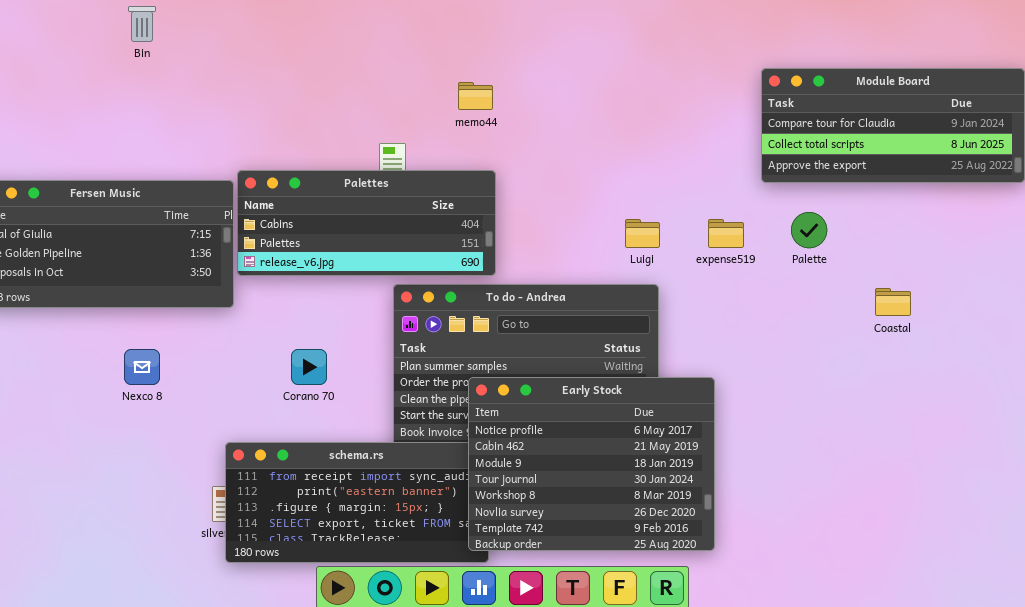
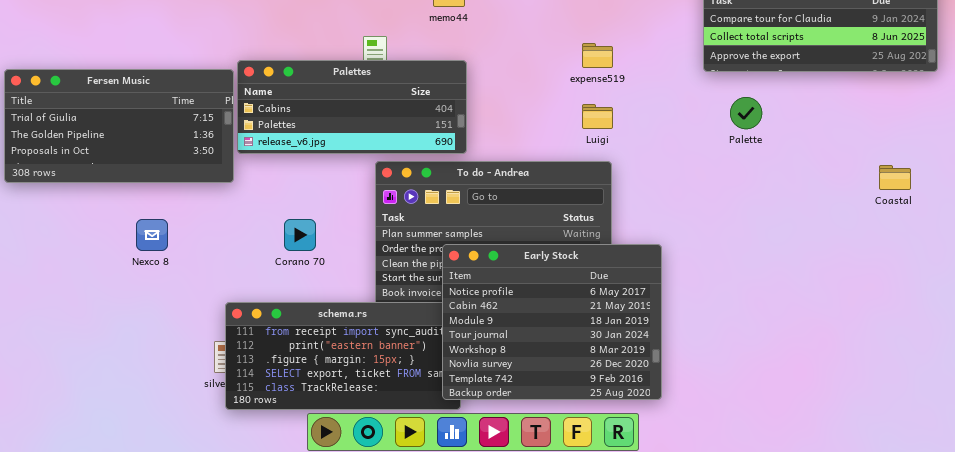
expense519: [708,219,744,248] -> [582,43,613,68], moved
Coastal: [875,288,911,316] -> [879,165,911,190], moved

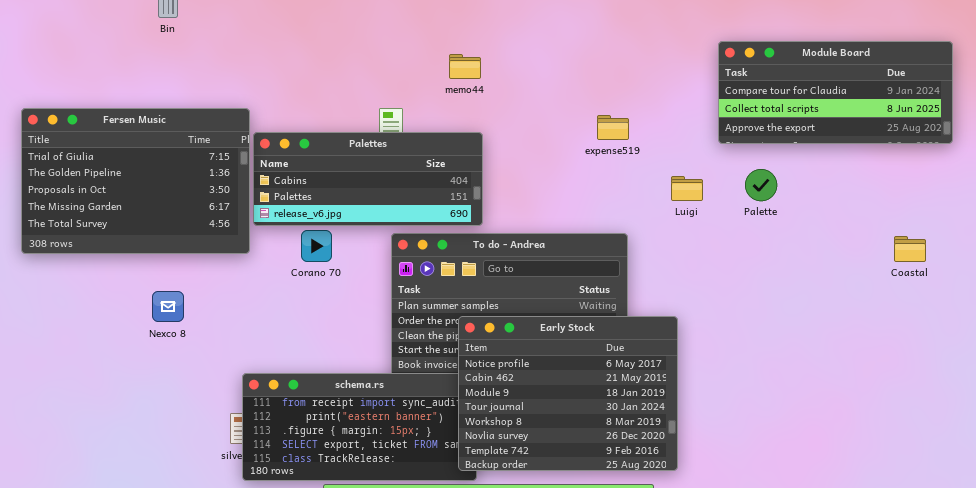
Fersen Music: [4,69,234,183] -> [21,108,250,254], resized
Luigi: [582,104,613,129] -> [671,176,703,201], moved
Corano 70: [284,219,316,251] -> [301,230,332,262], moved

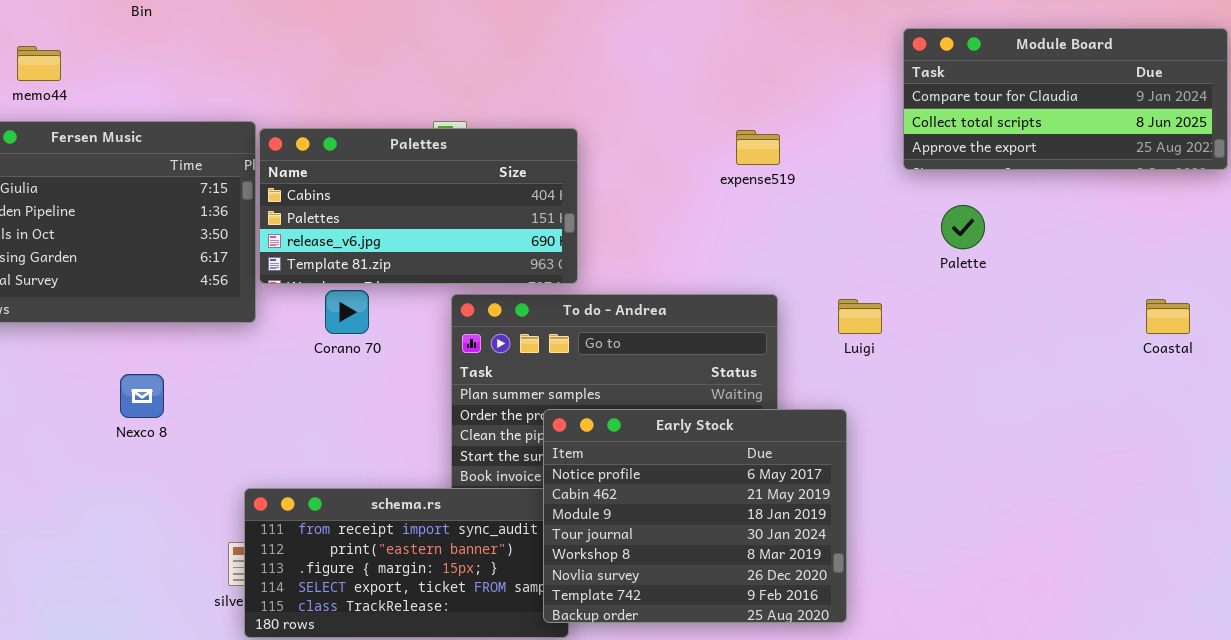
memo44: [449,54,481,79] -> [17,46,61,81], moved
Palettes: [253,132,483,226] -> [259,128,578,284], resized
Luigi: [671,176,703,201] -> [838,299,882,334], moved

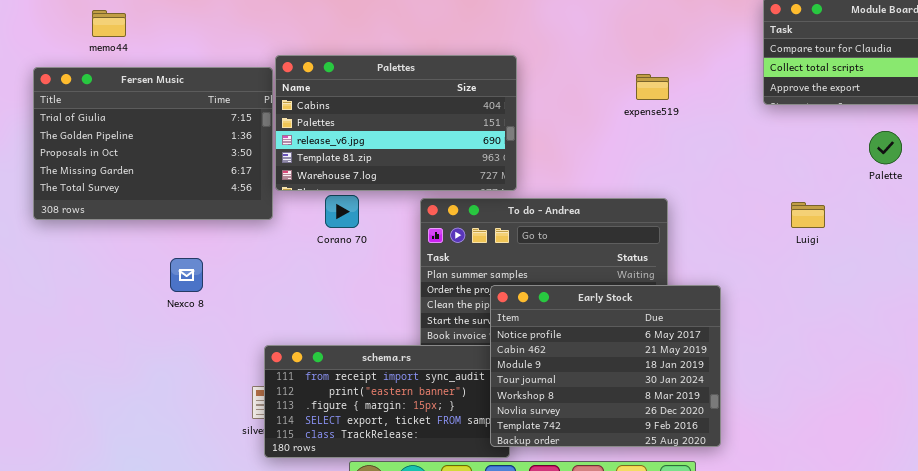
Palettes: [259,128,578,284] -> [275,55,517,191], resized
Palette: [941,205,985,249] -> [869,131,902,164], moved
Luigi: [838,299,882,334] -> [791,202,825,228], moved

